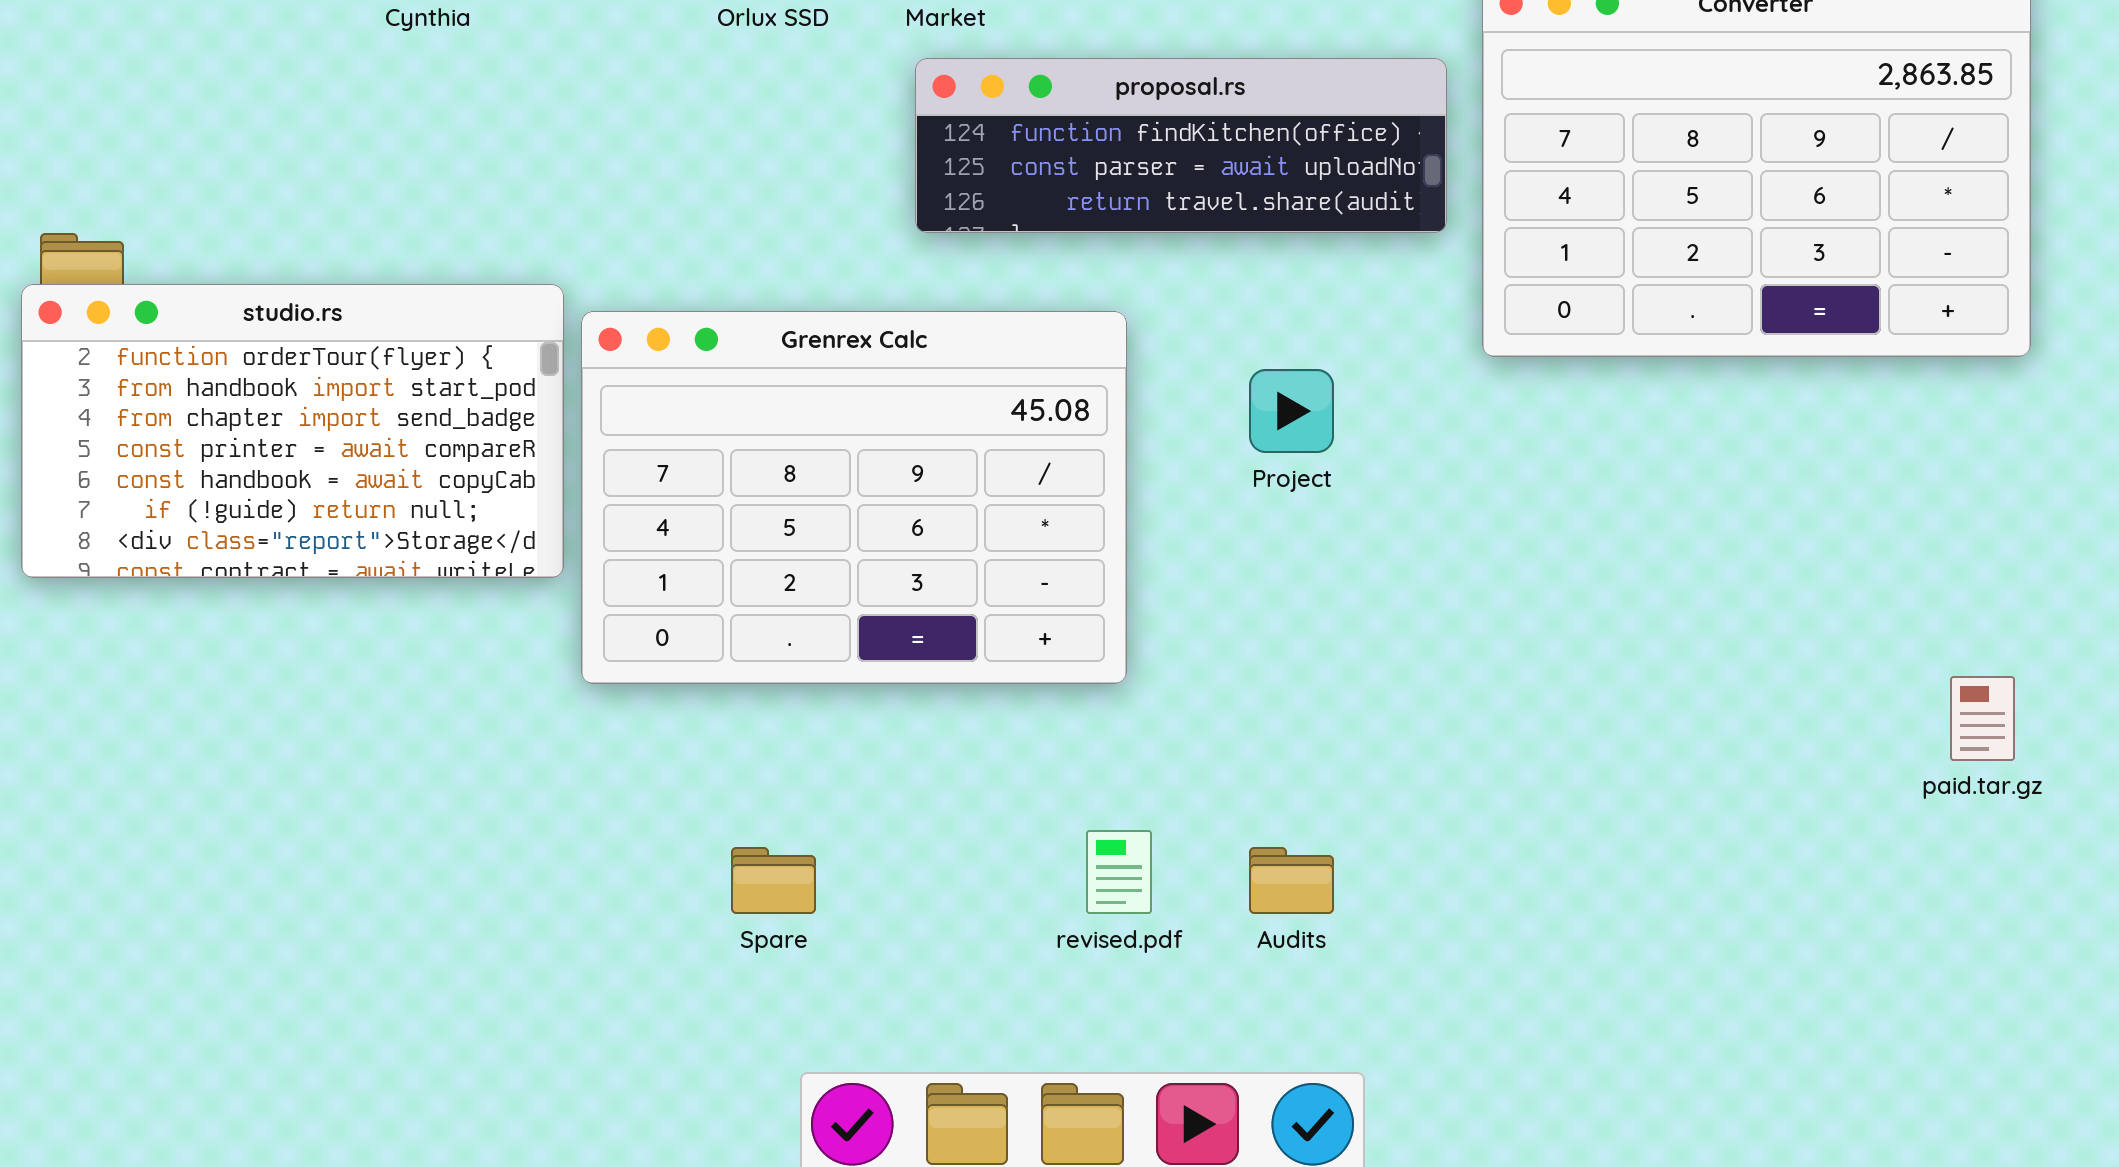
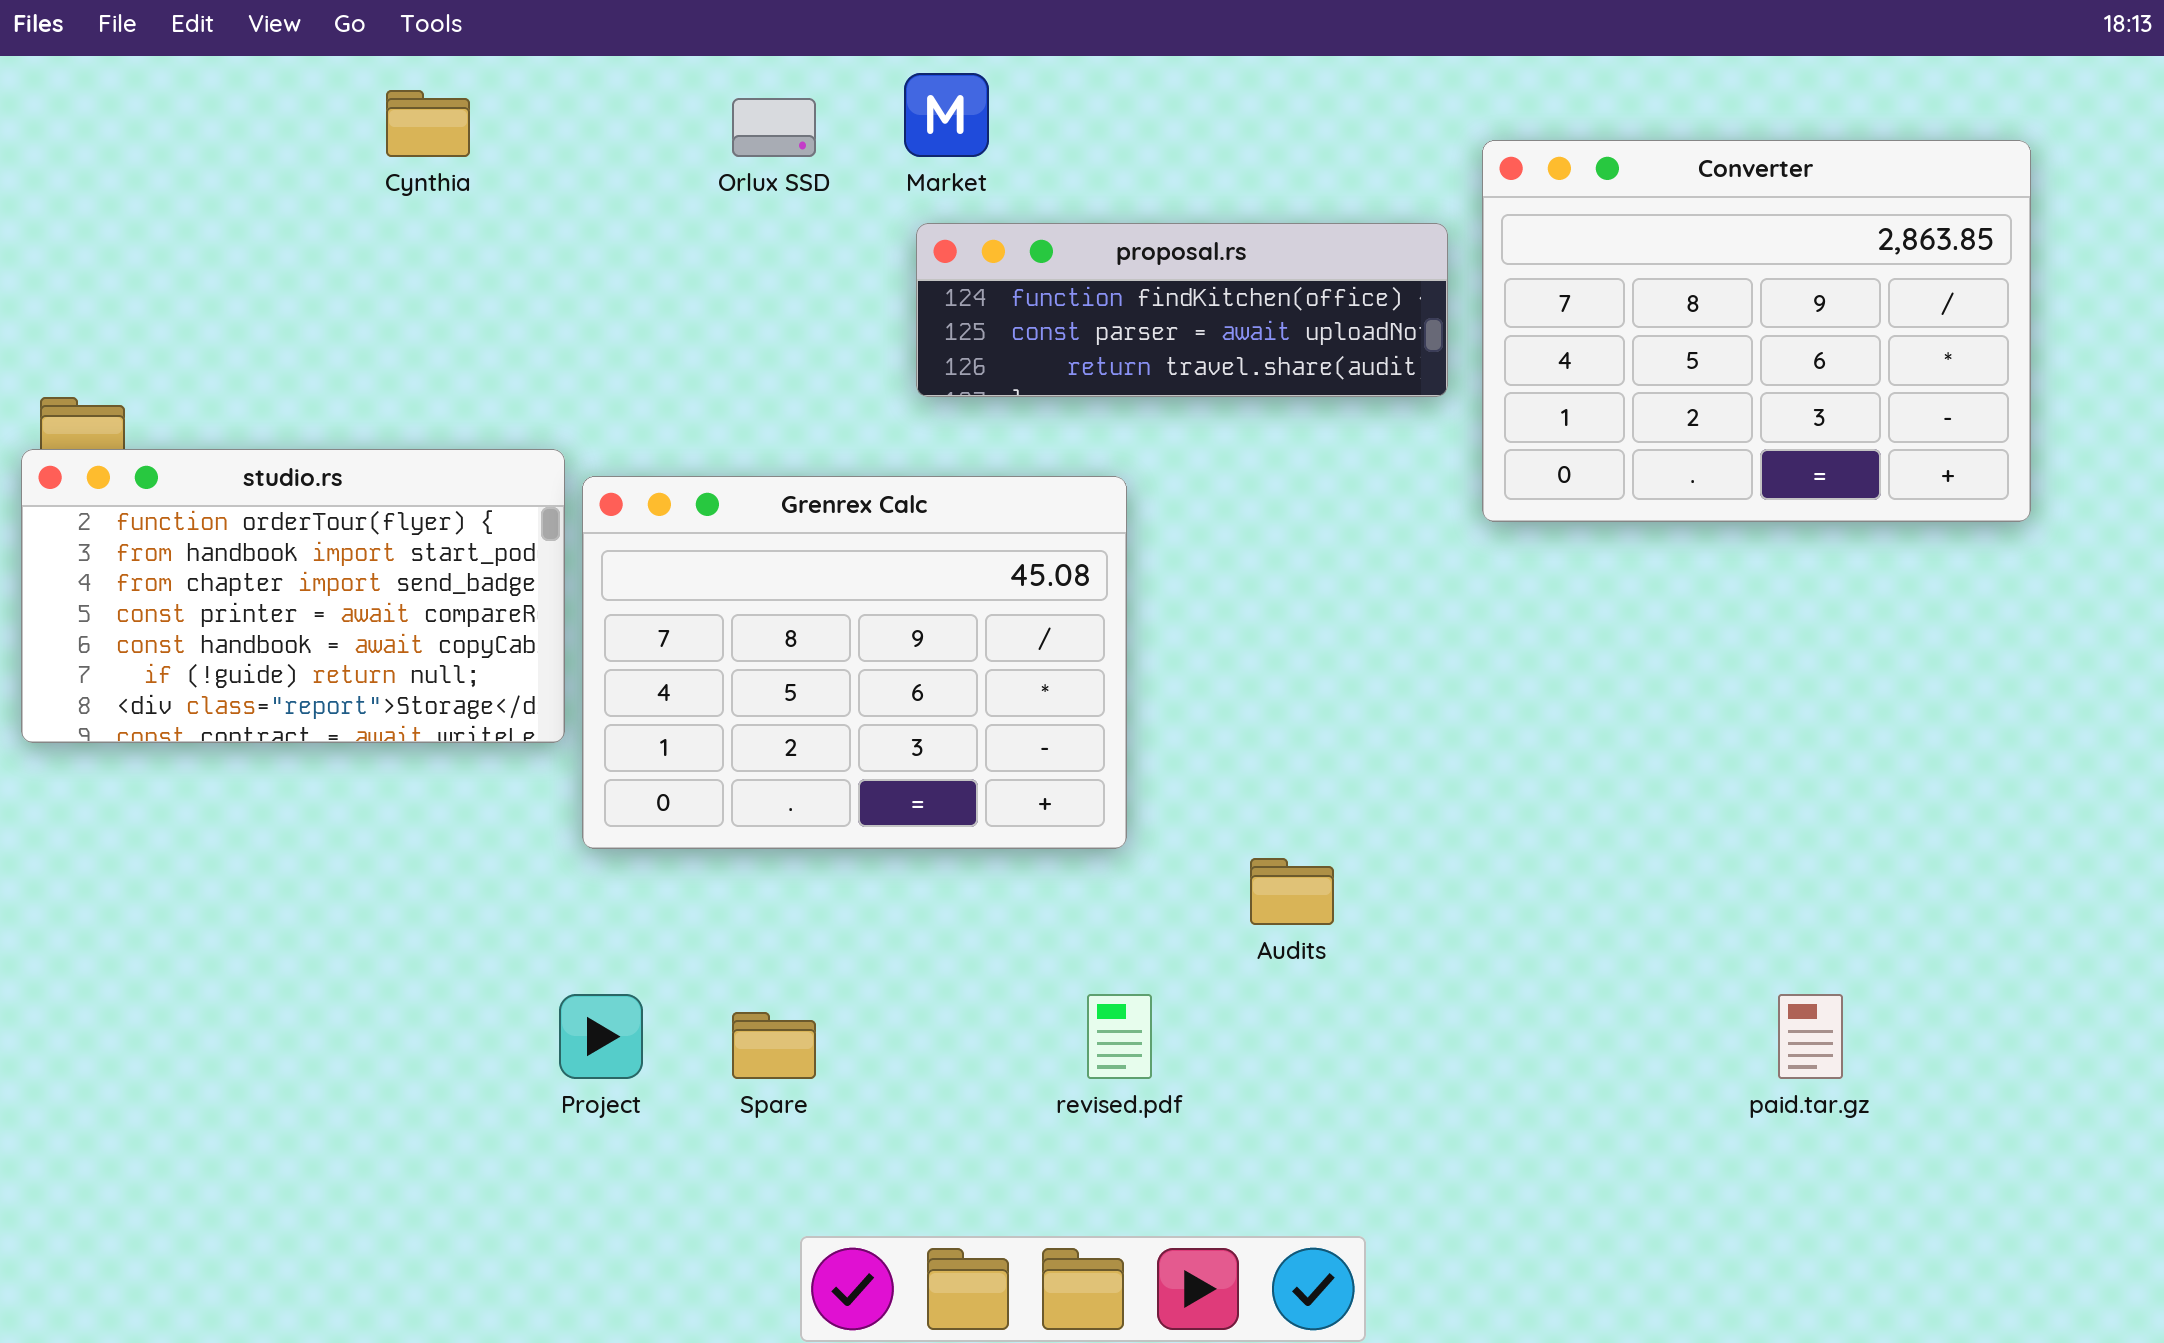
Project: [1249,369,1334,453] -> [559,994,643,1079], moved
paid.tar.gz: [1950,676,2015,761] -> [1778,994,1843,1079], moved
Audits: [1249,847,1334,914] -> [1250,858,1334,925], moved

